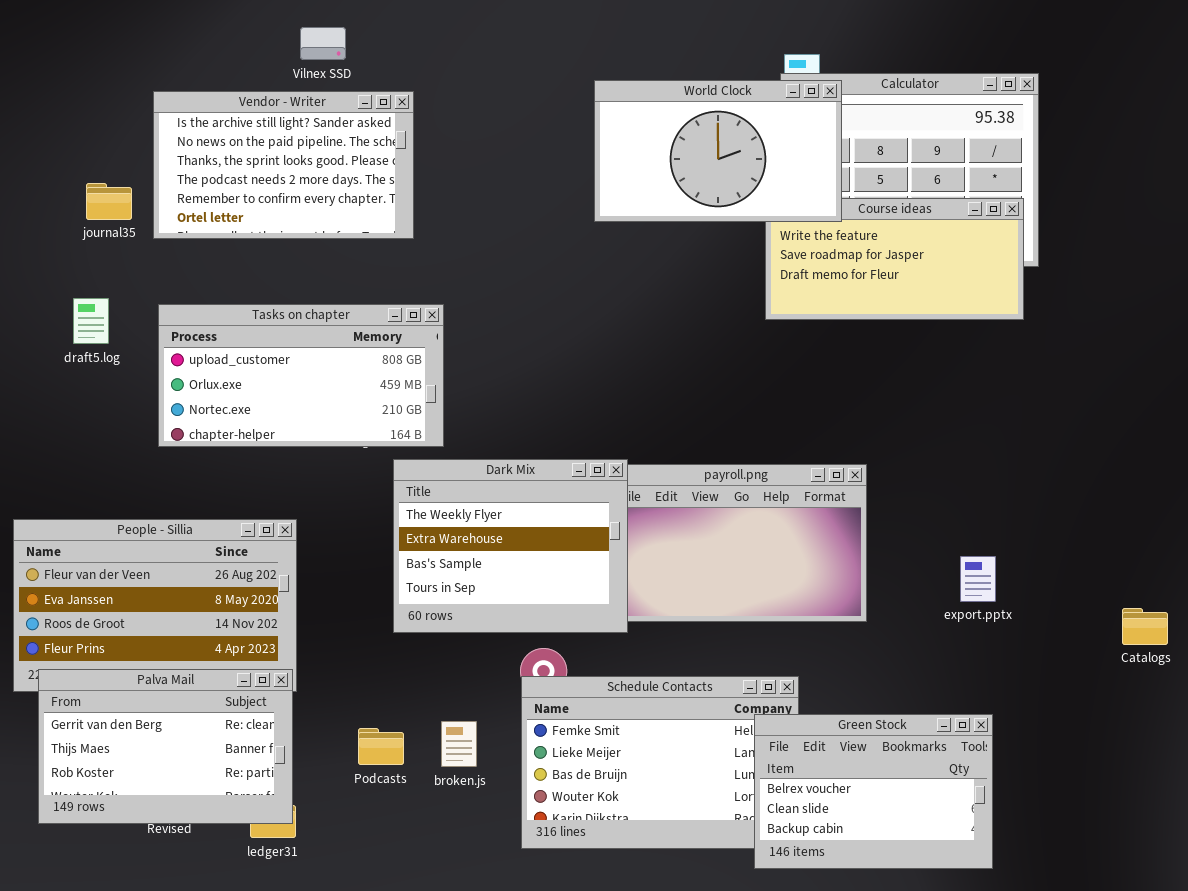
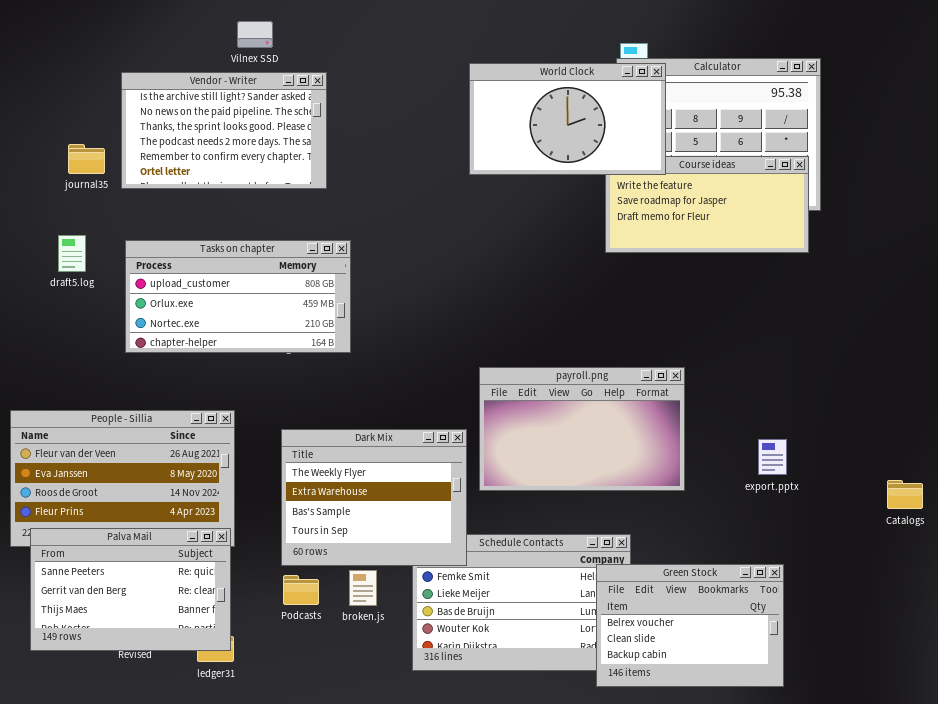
Dark Mix: [393,459,628,633] -> [281,429,467,566], moved
Palva Mail: [38,669,293,824] -> [30,528,231,651], scrolled up 1 row

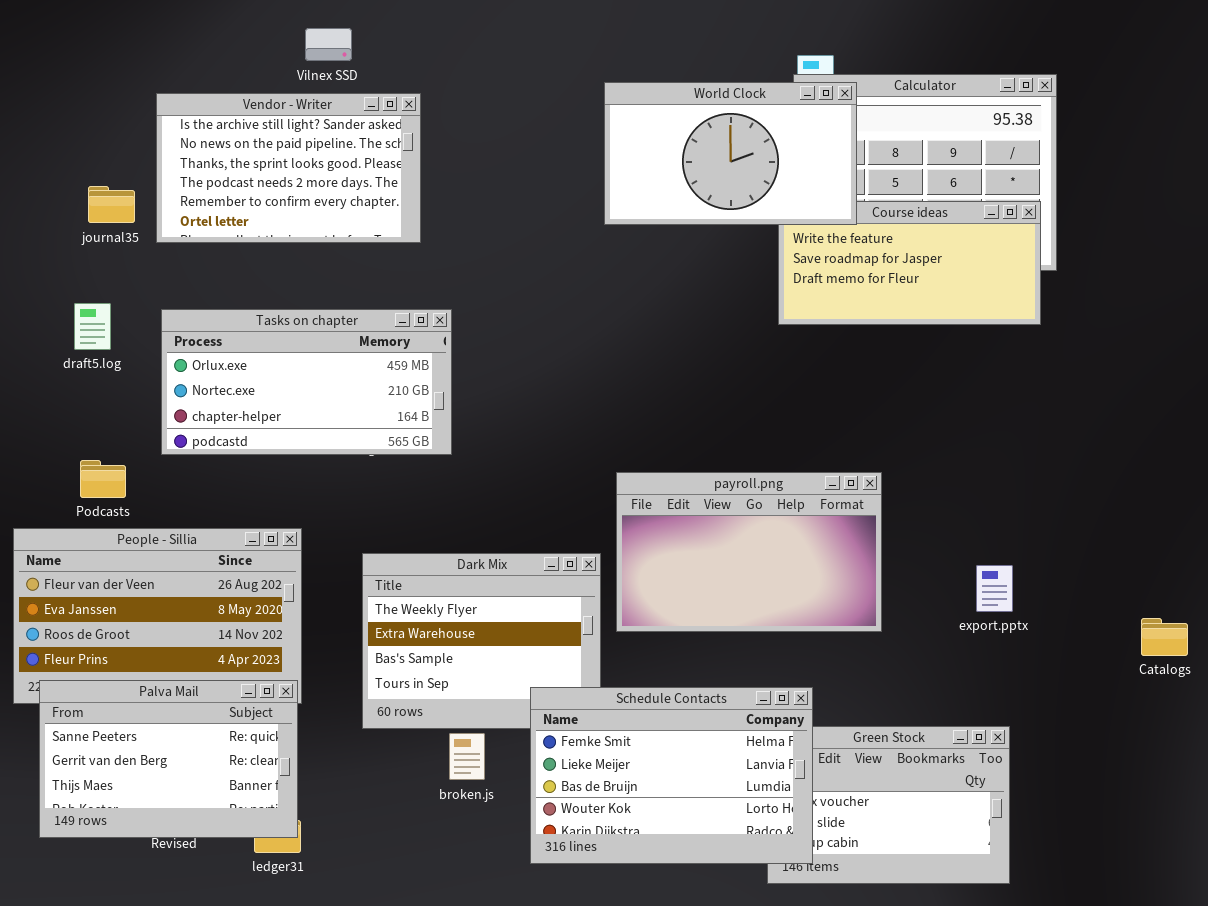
Tasks on chapter: [125,240,351,353] -> [161,309,452,455], scrolled down 1 row
Schedule Contacts: [412,534,631,671] -> [530,687,813,864], raised
Podcasts: [283,575,319,605] -> [80,460,126,498], moved

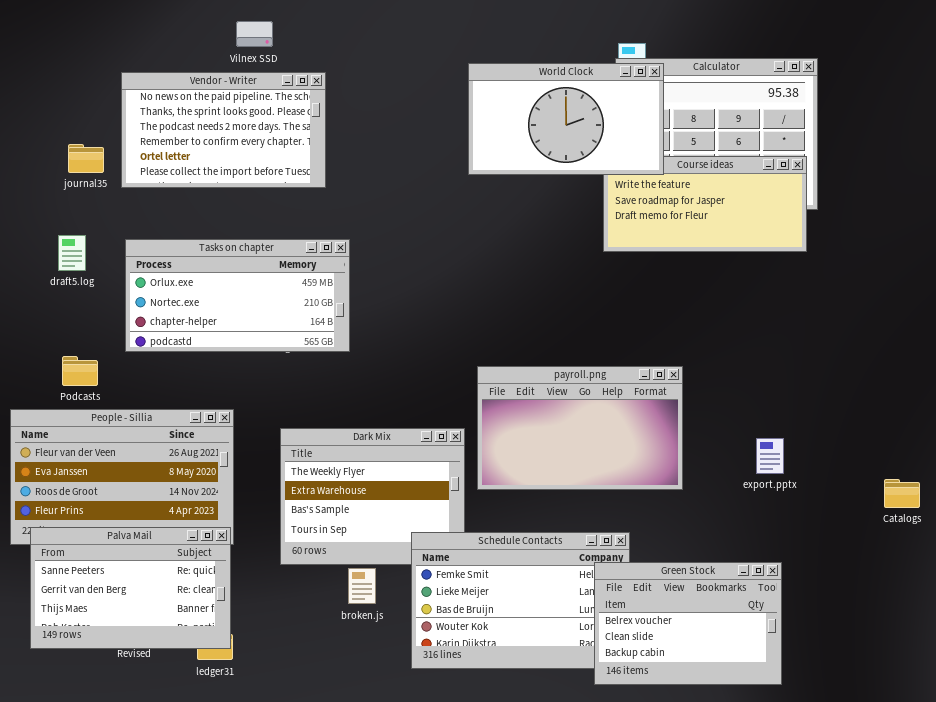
Vendor - Writer: [156,93,421,243] -> [121,72,326,188], scrolled down 1 row
Green Stock: [767,726,1010,884] -> [594,562,782,685], raised

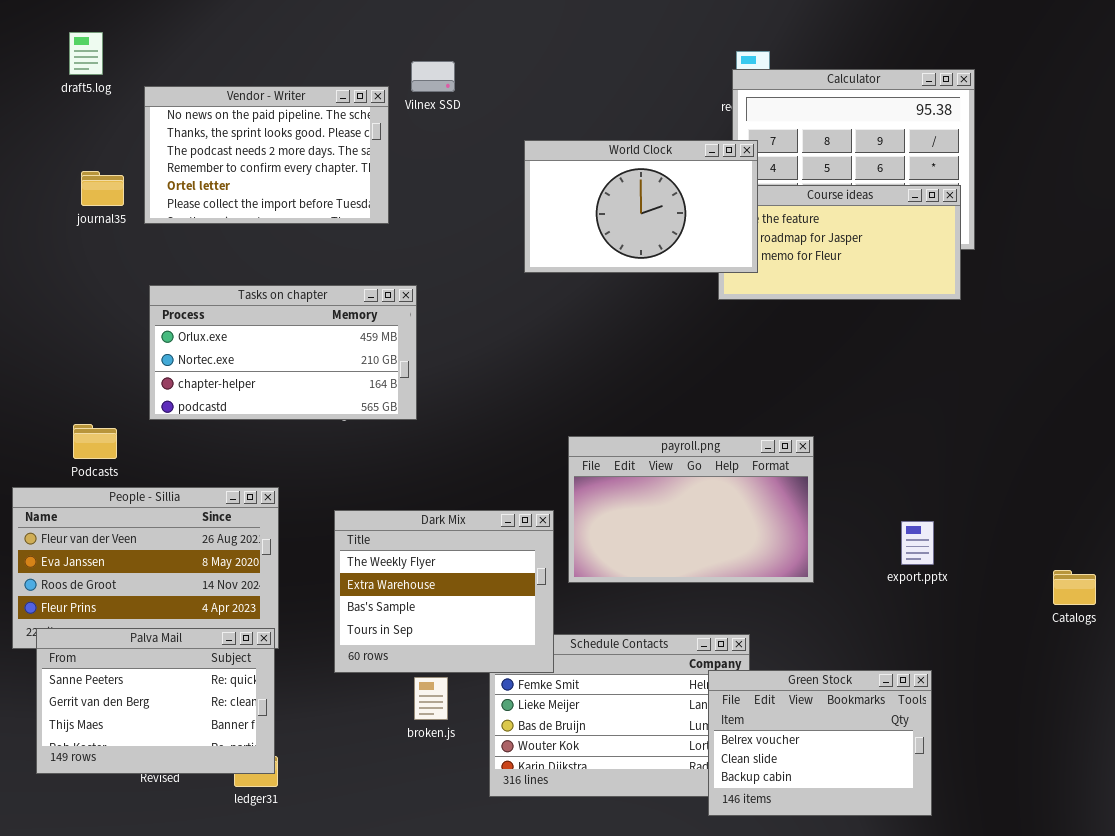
Vilnex SSD: [236,21,273,47] -> [411,61,455,92], moved
World Clock: [468,63,664,175] -> [524,140,758,273], moved
draft5.log: [58,235,86,271] -> [69,32,103,75], moved
Dark Mix: [280,428,465,565] -> [334,510,554,673], raised

